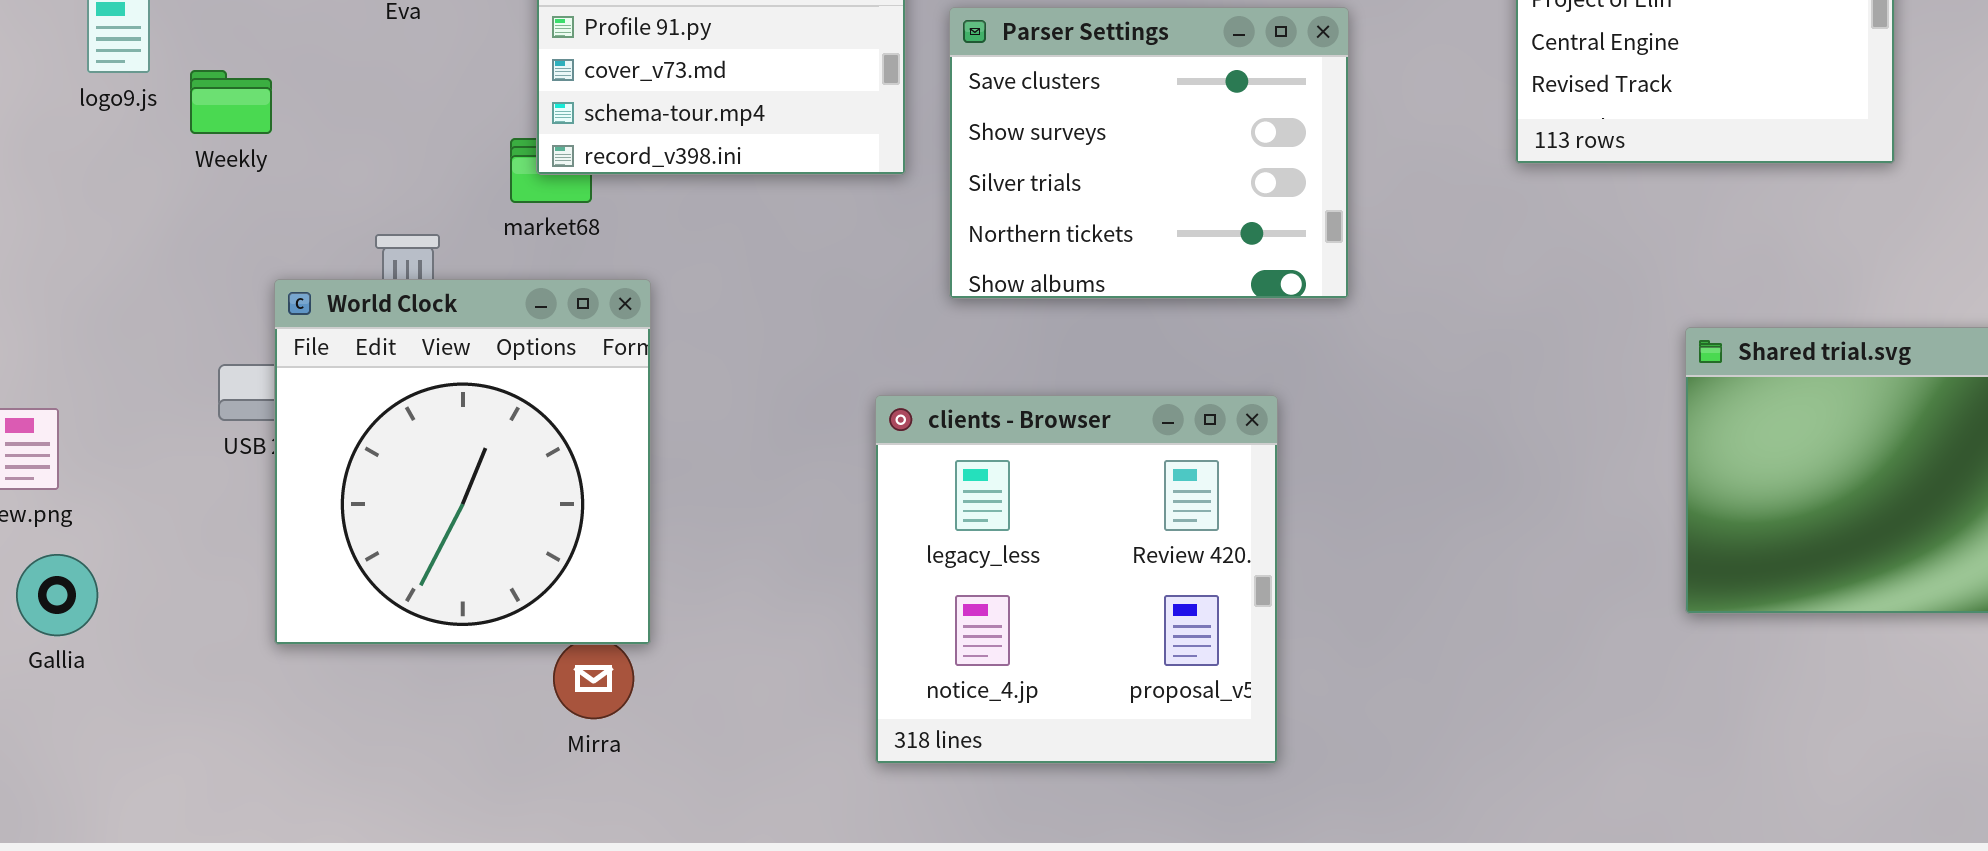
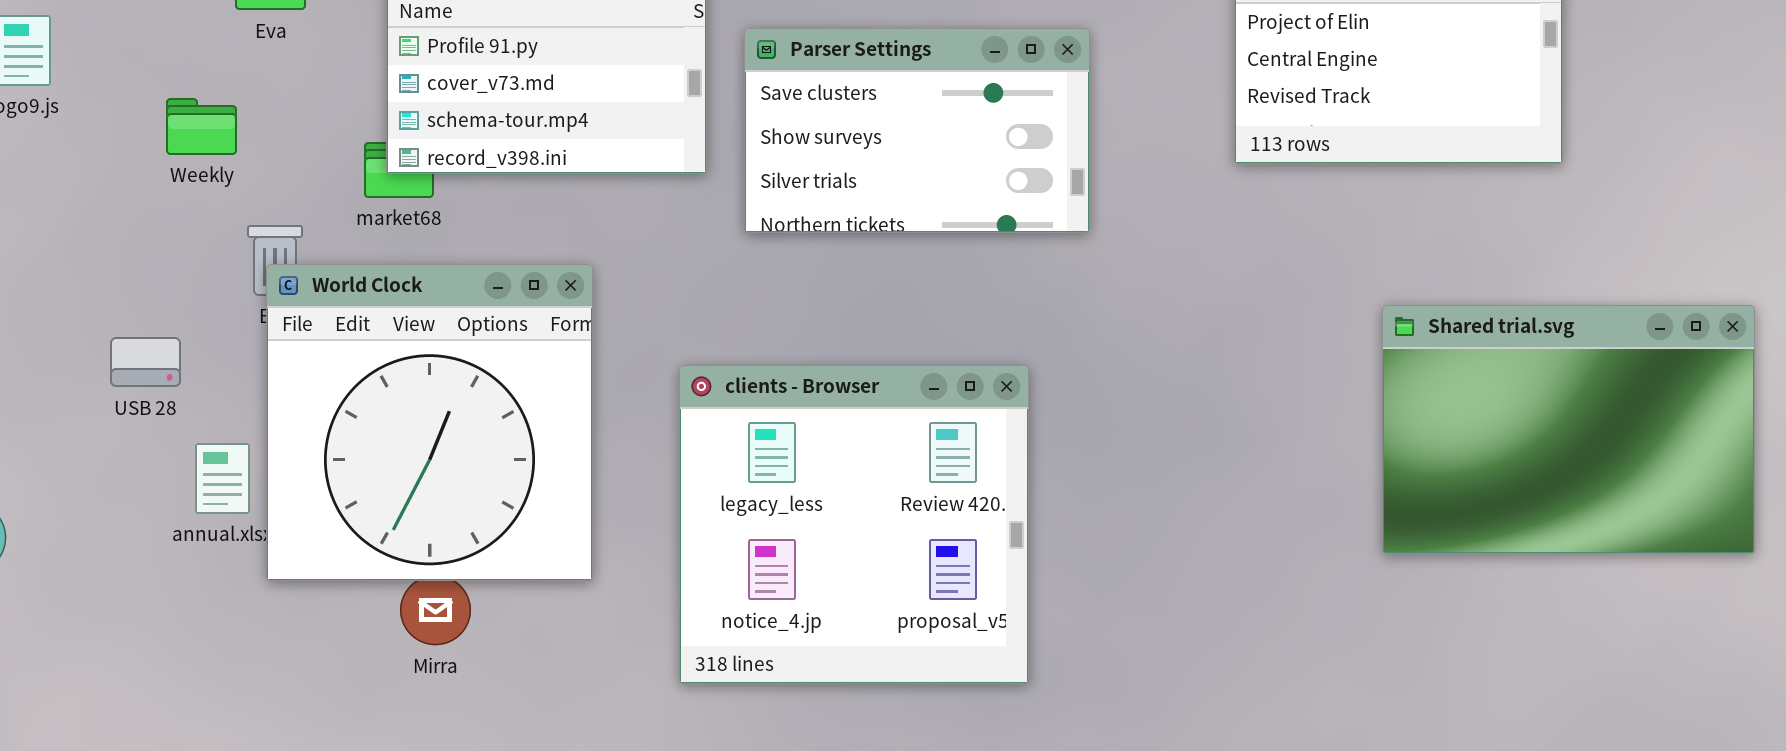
Parser Settings: [949,7,1349,299] -> [744,28,1090,233], resized
Weekly: [190,70,272,134] -> [166,98,237,155], moved
World Clock: [274,279,651,645] -> [266,264,593,581], moved

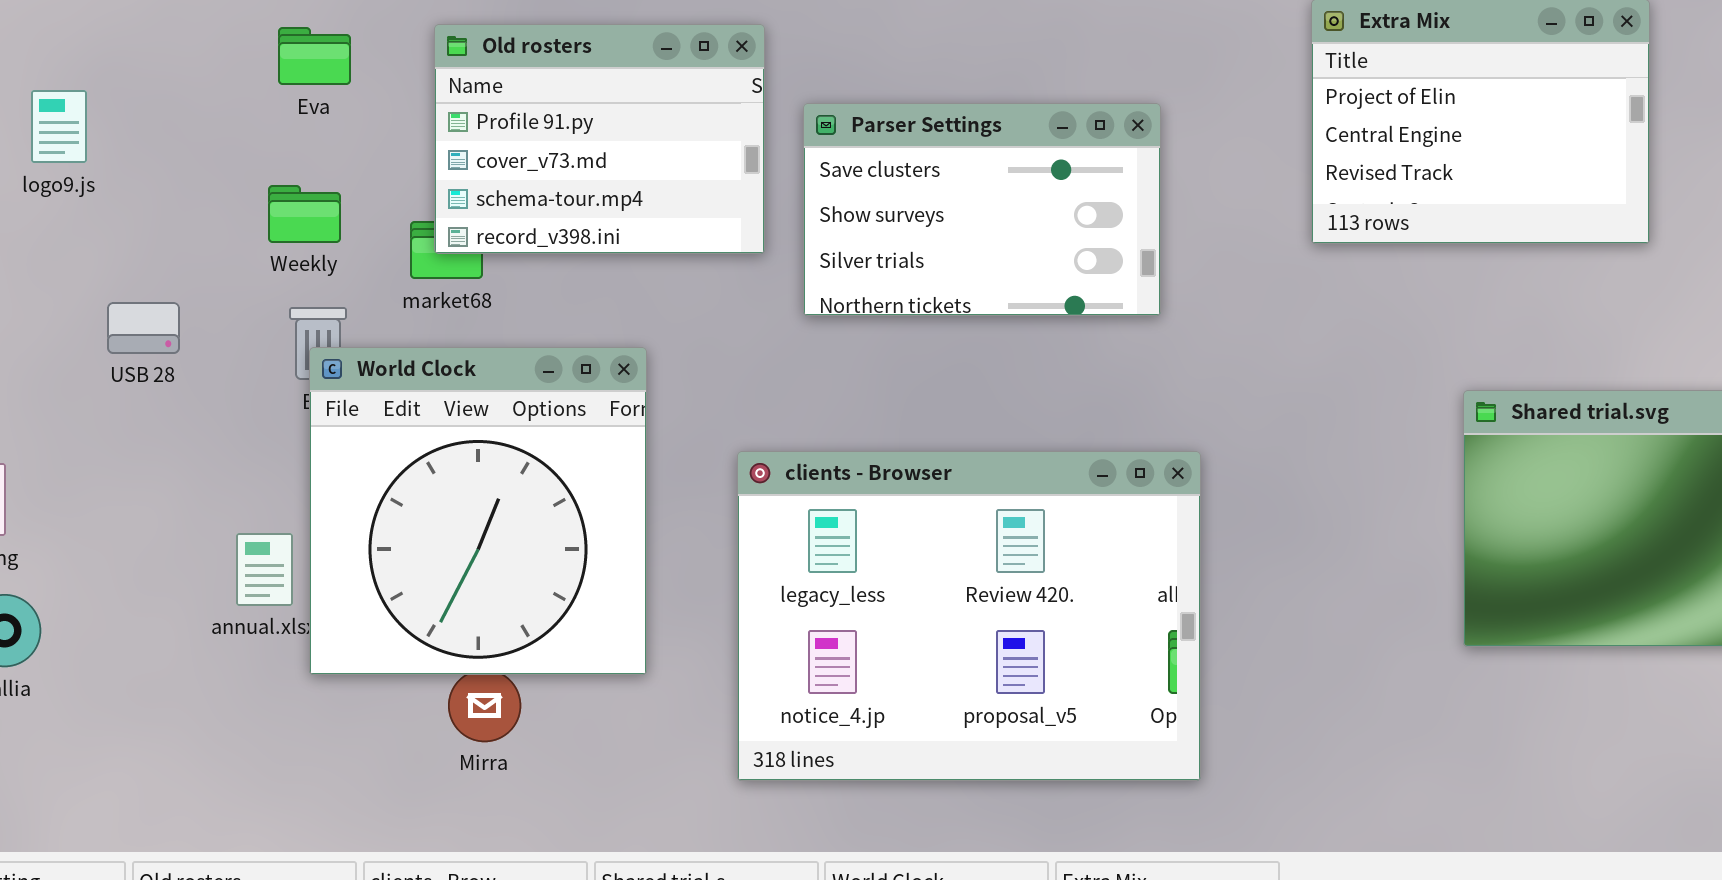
Weekly: [166,98,237,155] -> [268,185,341,243], moved
USB 28: [110,337,181,387] -> [107,302,180,354], moved
clients - Browser: [679,365,1029,684] -> [737,451,1201,781], resized

